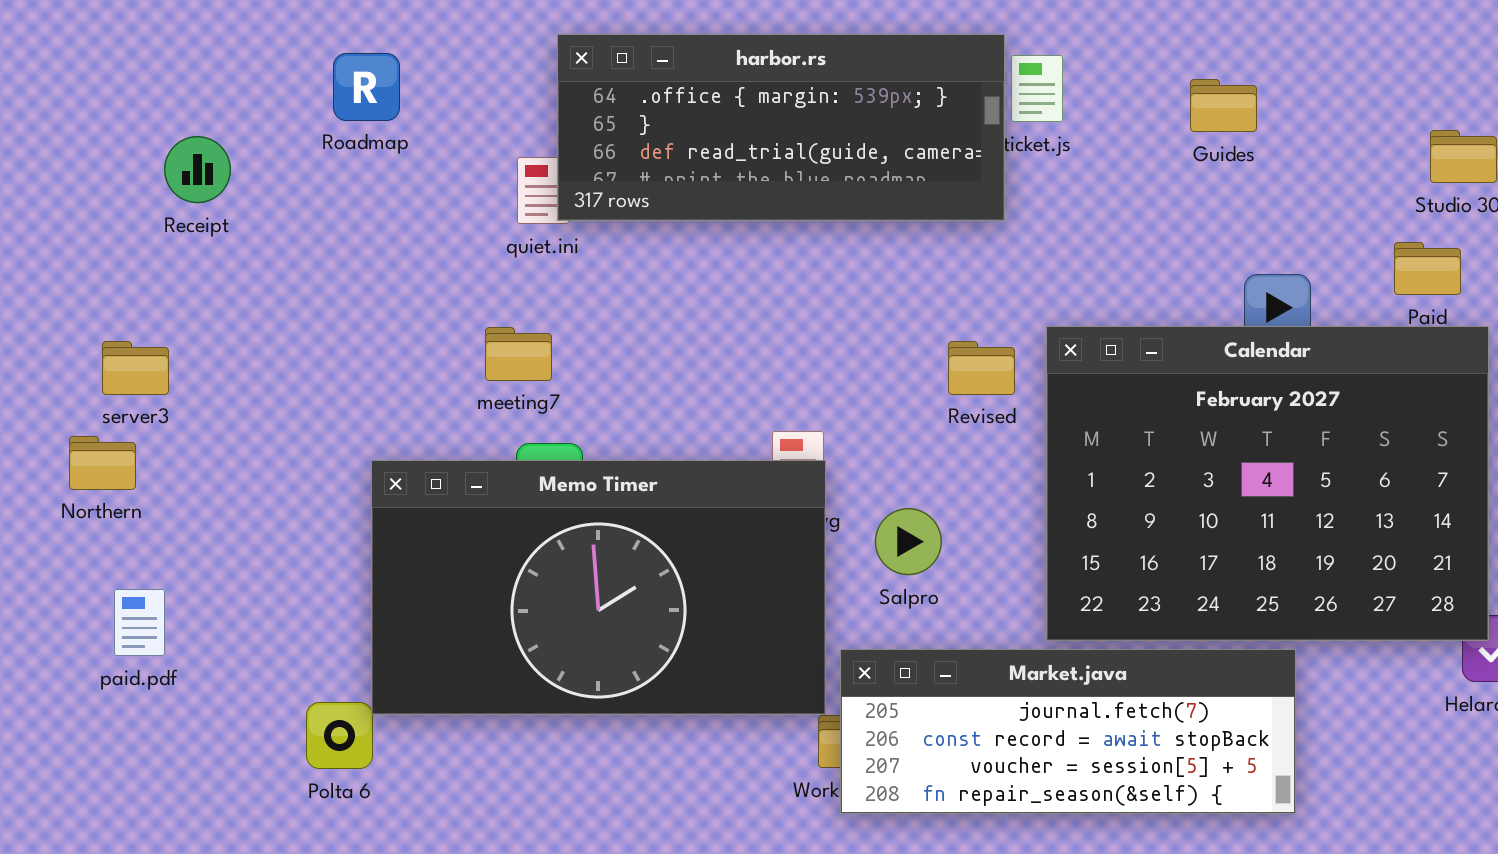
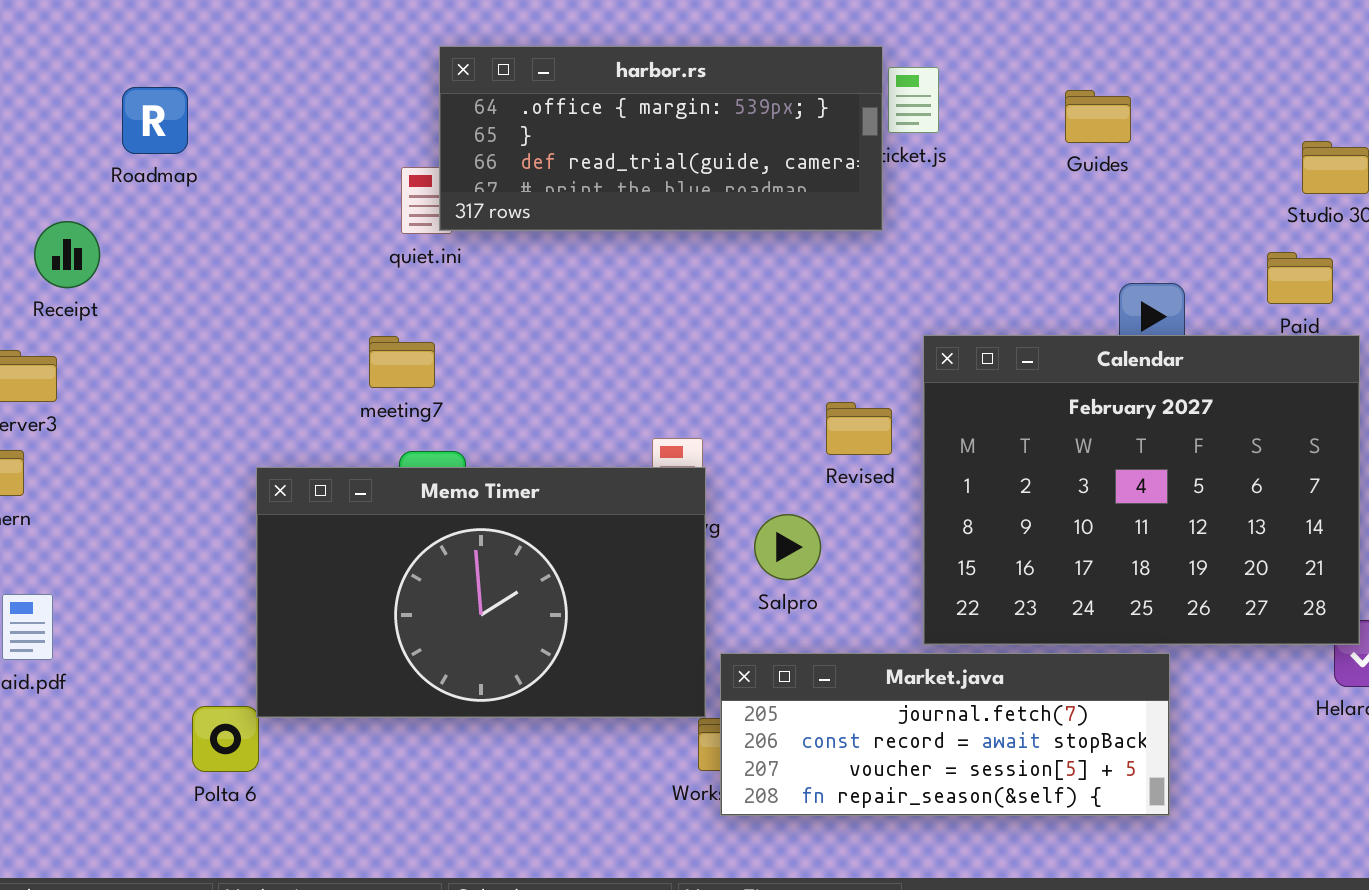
Roadmap: [333,53,400,121] -> [122,87,188,154], moved
Receipt: [164,136,231,203] -> [34,221,100,288], moved
Revised: [948,341,1015,395] -> [826,402,892,455], moved

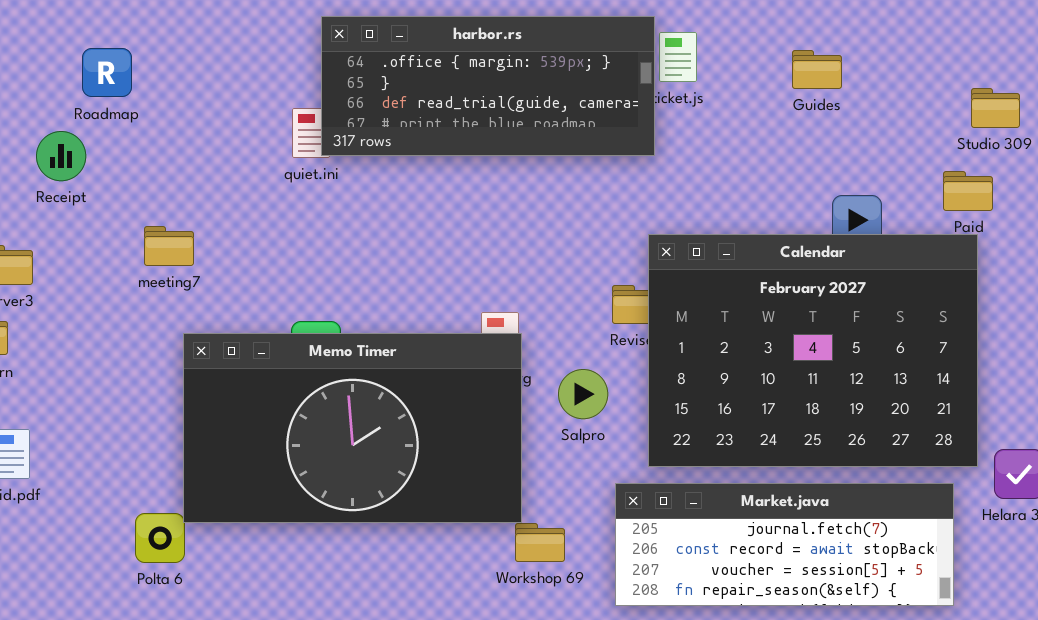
Receipt: [34,221,100,288] -> [36,131,86,181], moved
Calendar: [923,335,1360,645] -> [648,234,978,467], moved
meeting7: [369,336,435,388] -> [144,226,194,266], moved
Market.java: [720,653,1170,816] -> [615,483,954,606], moved

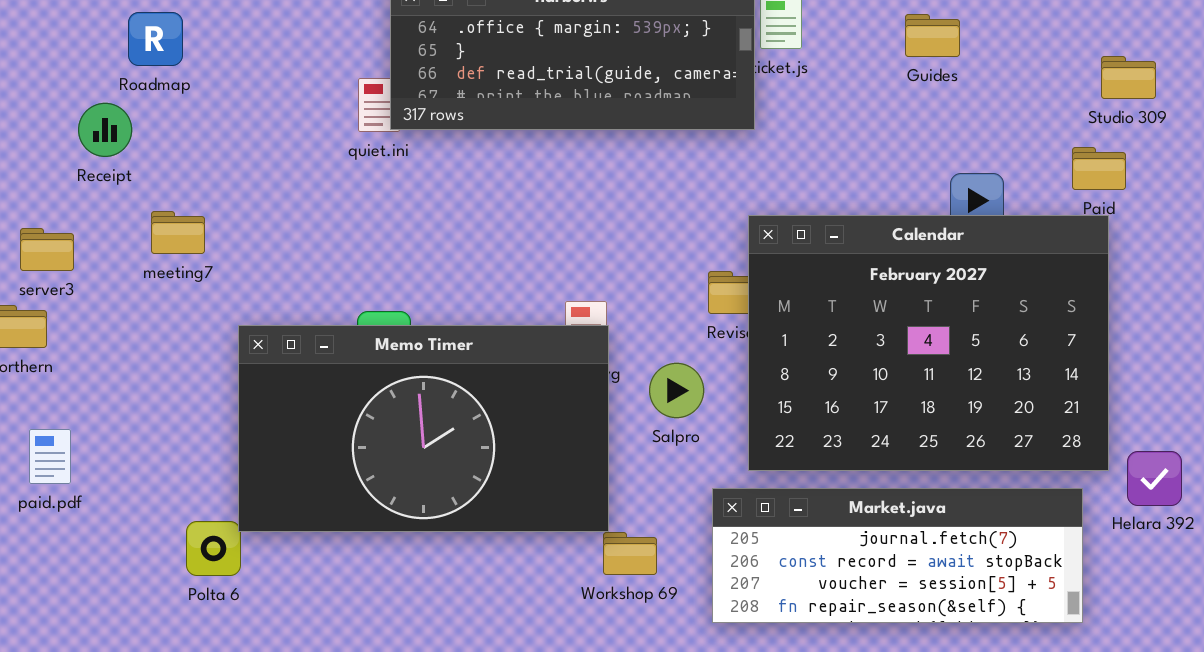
meeting7: [144,226,194,266] -> [151,211,205,254], moved

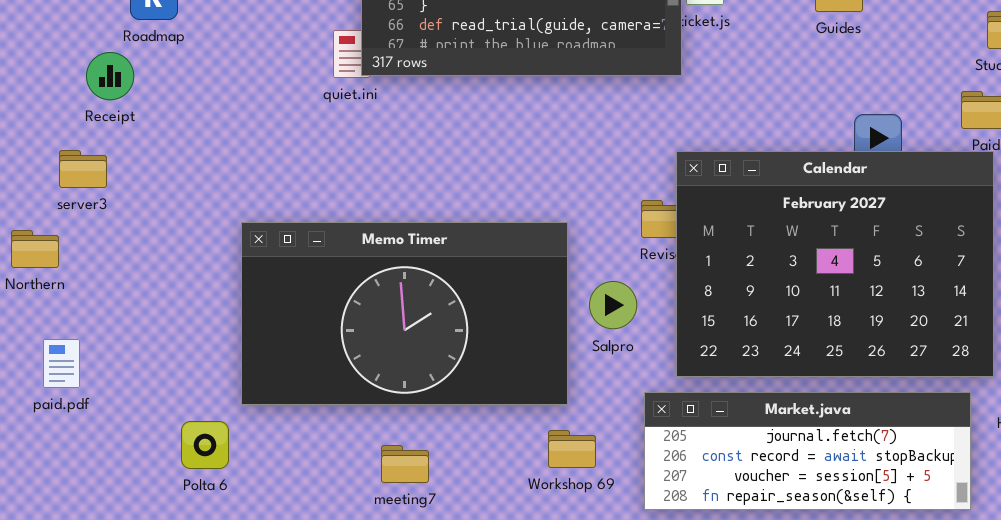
meeting7: [151,211,205,254] -> [381,445,429,483], moved
server3: [20,228,74,271] -> [59,150,107,188], moved
Memo Timer: [238,325,609,532] -> [241,222,568,405], moved

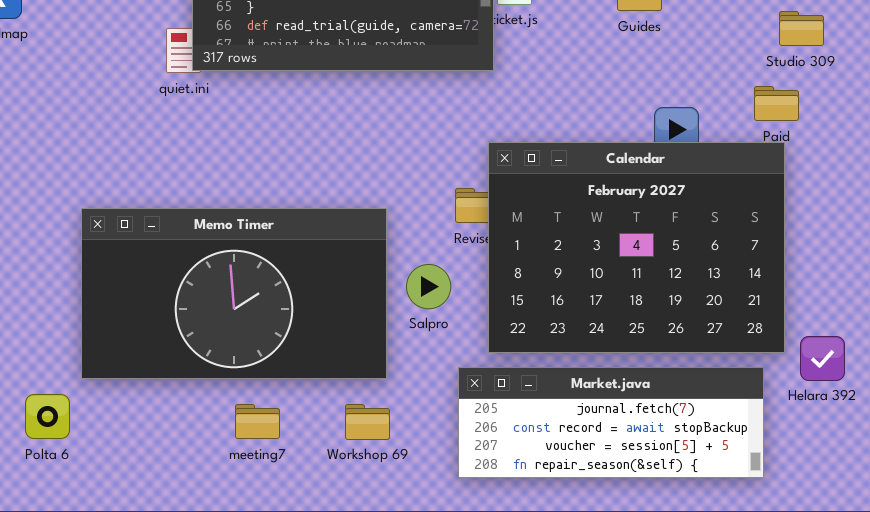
Workshop 69: [548,430,596,468] -> [345,404,390,440], moved
meeting7: [381,445,429,483] -> [235,404,280,439], moved

